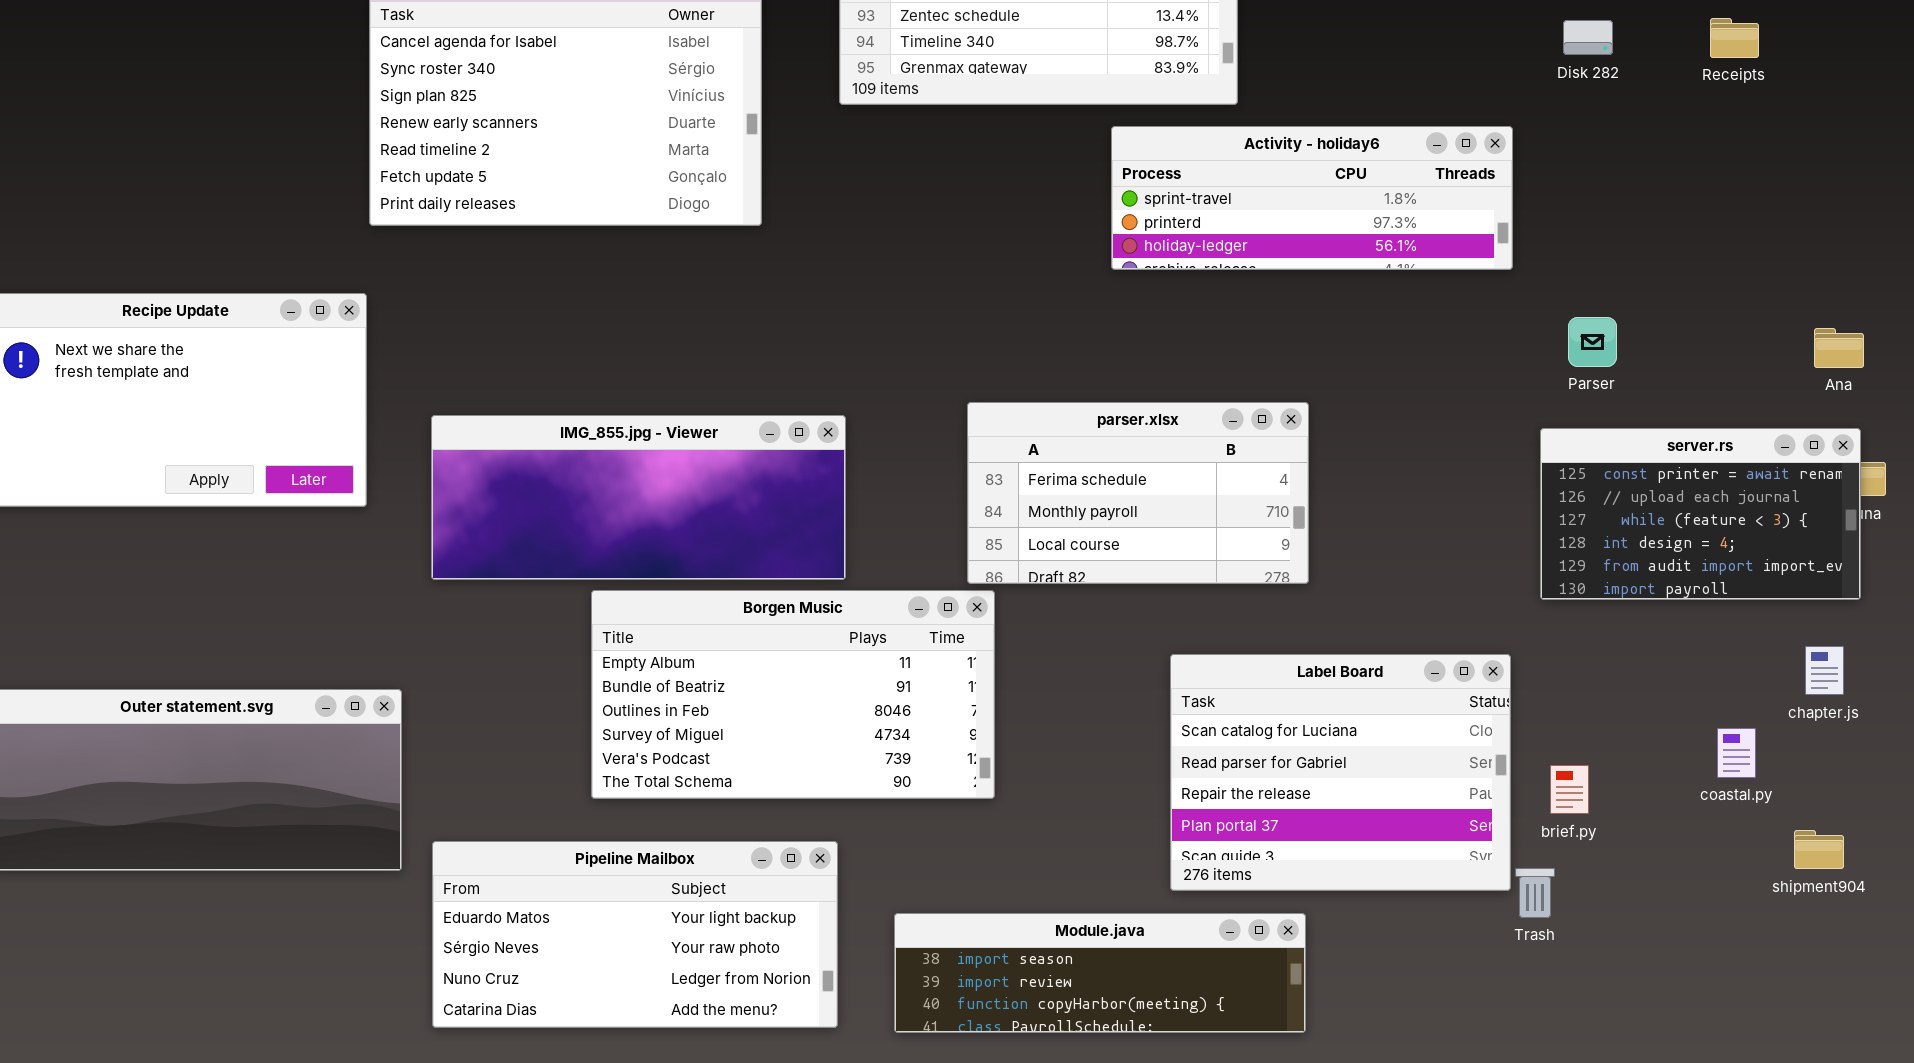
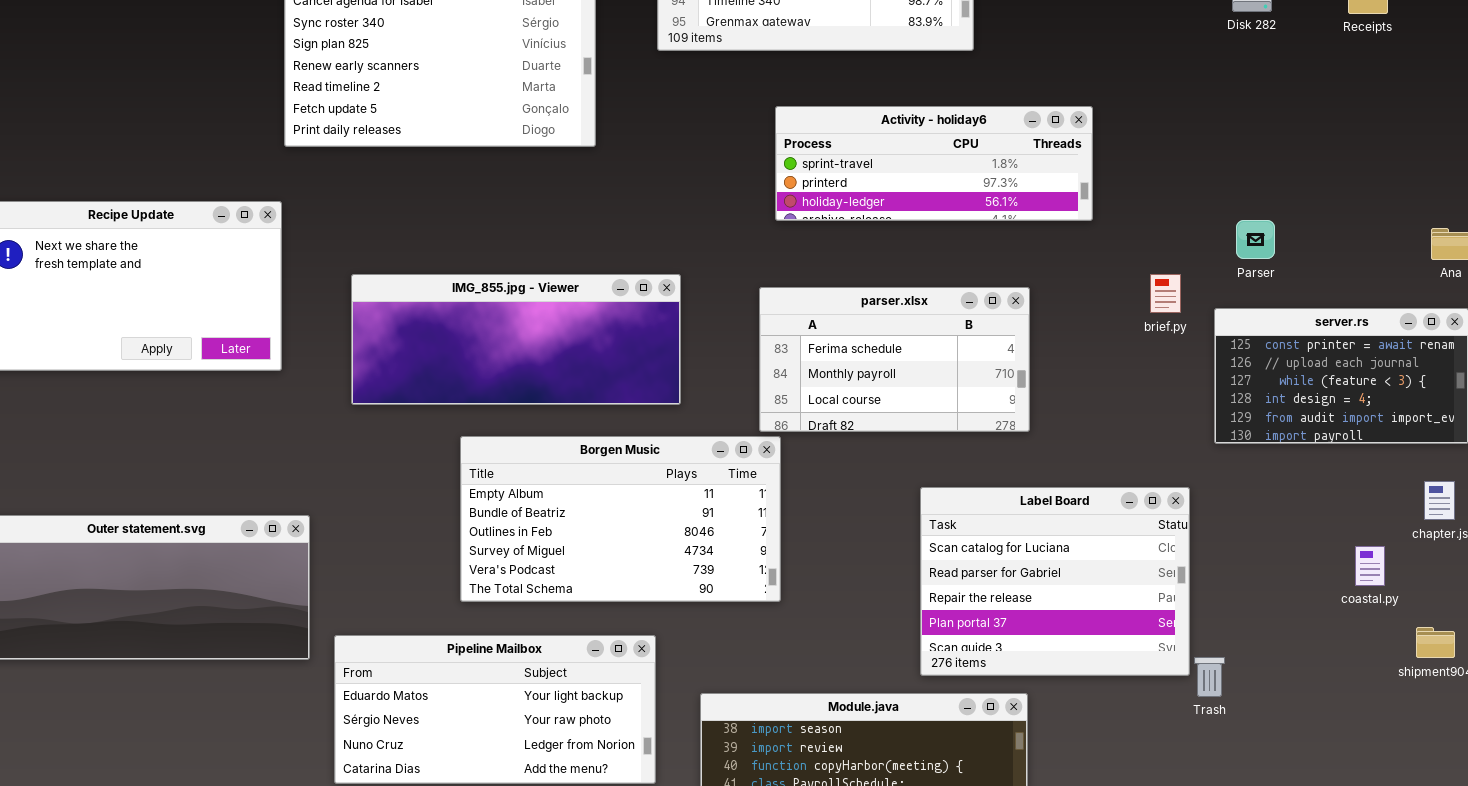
Activity - holiday6: [1111,126,1513,270] -> [775,106,1093,221], moved
IMG_855.jpg - Viewer: [431,415,846,580] -> [351,274,681,405], moved
brief.py: [1550,765,1589,814] -> [1150,274,1181,313], moved

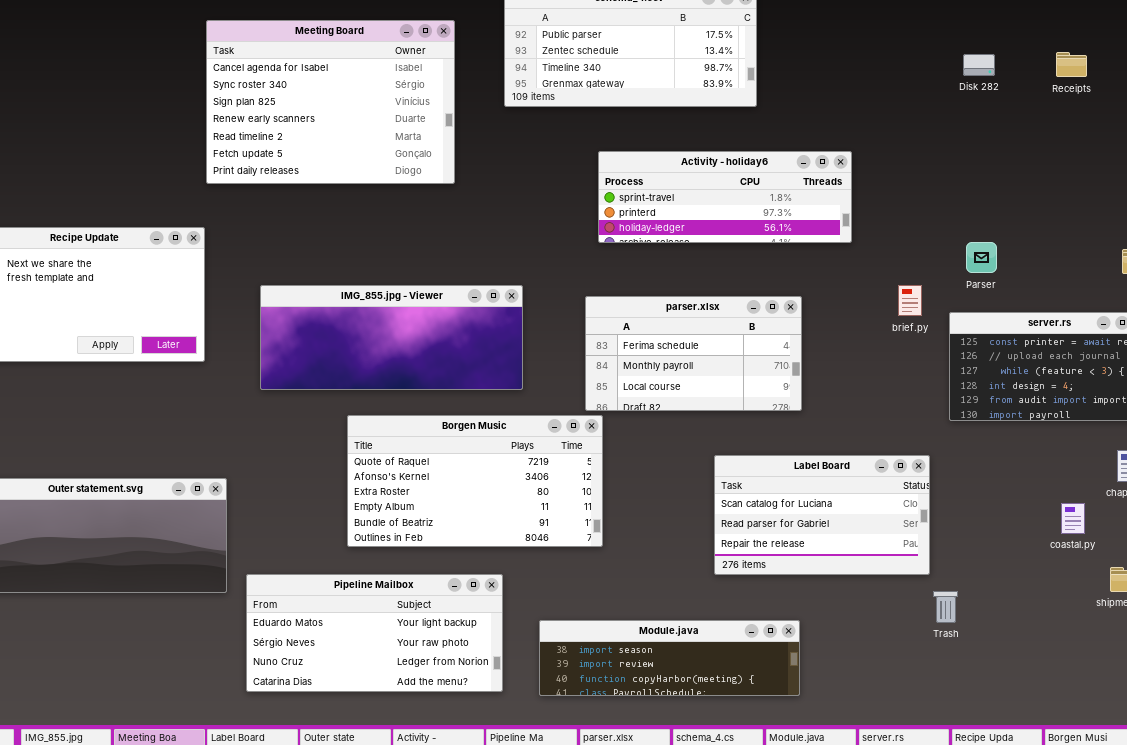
Borgen Music: [460,436,781,602] -> [347,415,603,547], scrolled up 3 rows
Label Board: [920,487,1190,676] -> [714,455,930,575], resized

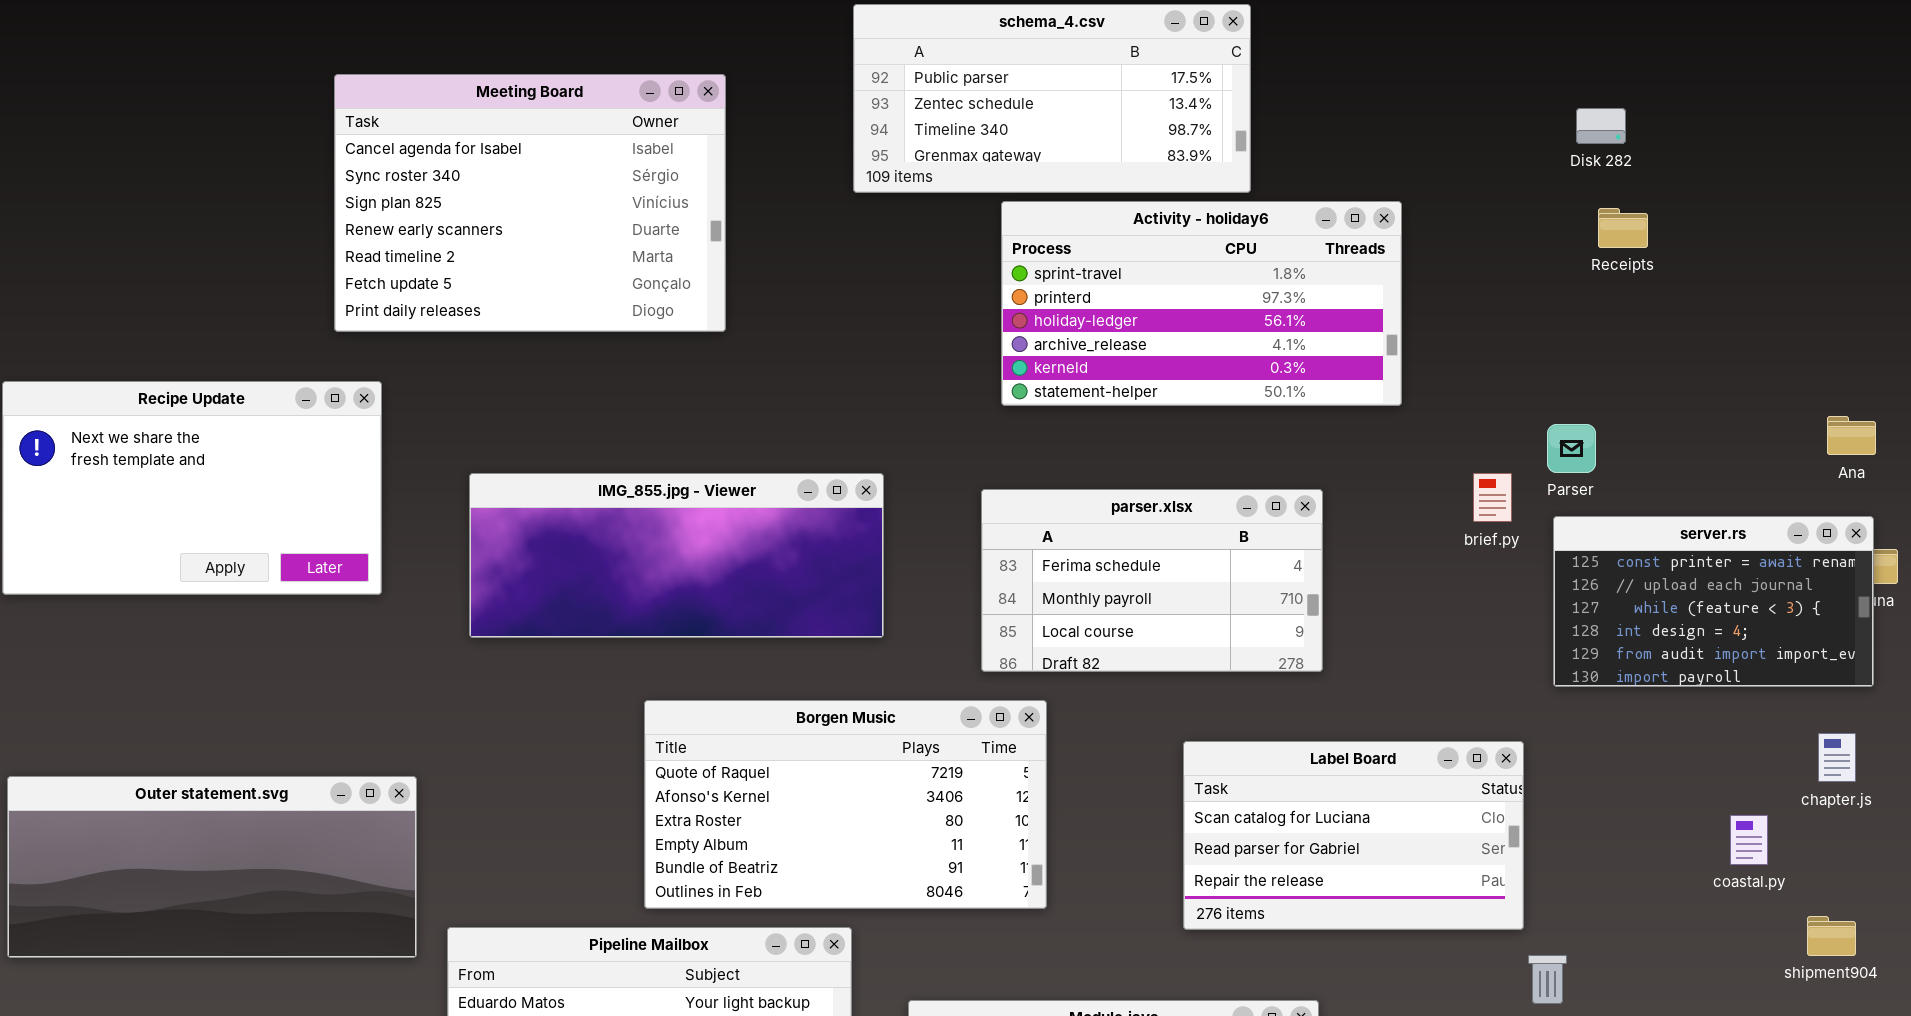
Meeting Board: [206,20,455,184] -> [334,74,726,332], moved
Receipts: [1056,52,1087,77] -> [1598,208,1648,248], moved
Activity - holiday6: [598,151,852,243] -> [1001,201,1402,406], resized
Parser: [966,242,997,273] -> [1547,424,1596,473], moved
Borgen Music: [347,415,603,547] -> [644,700,1047,909], moved

